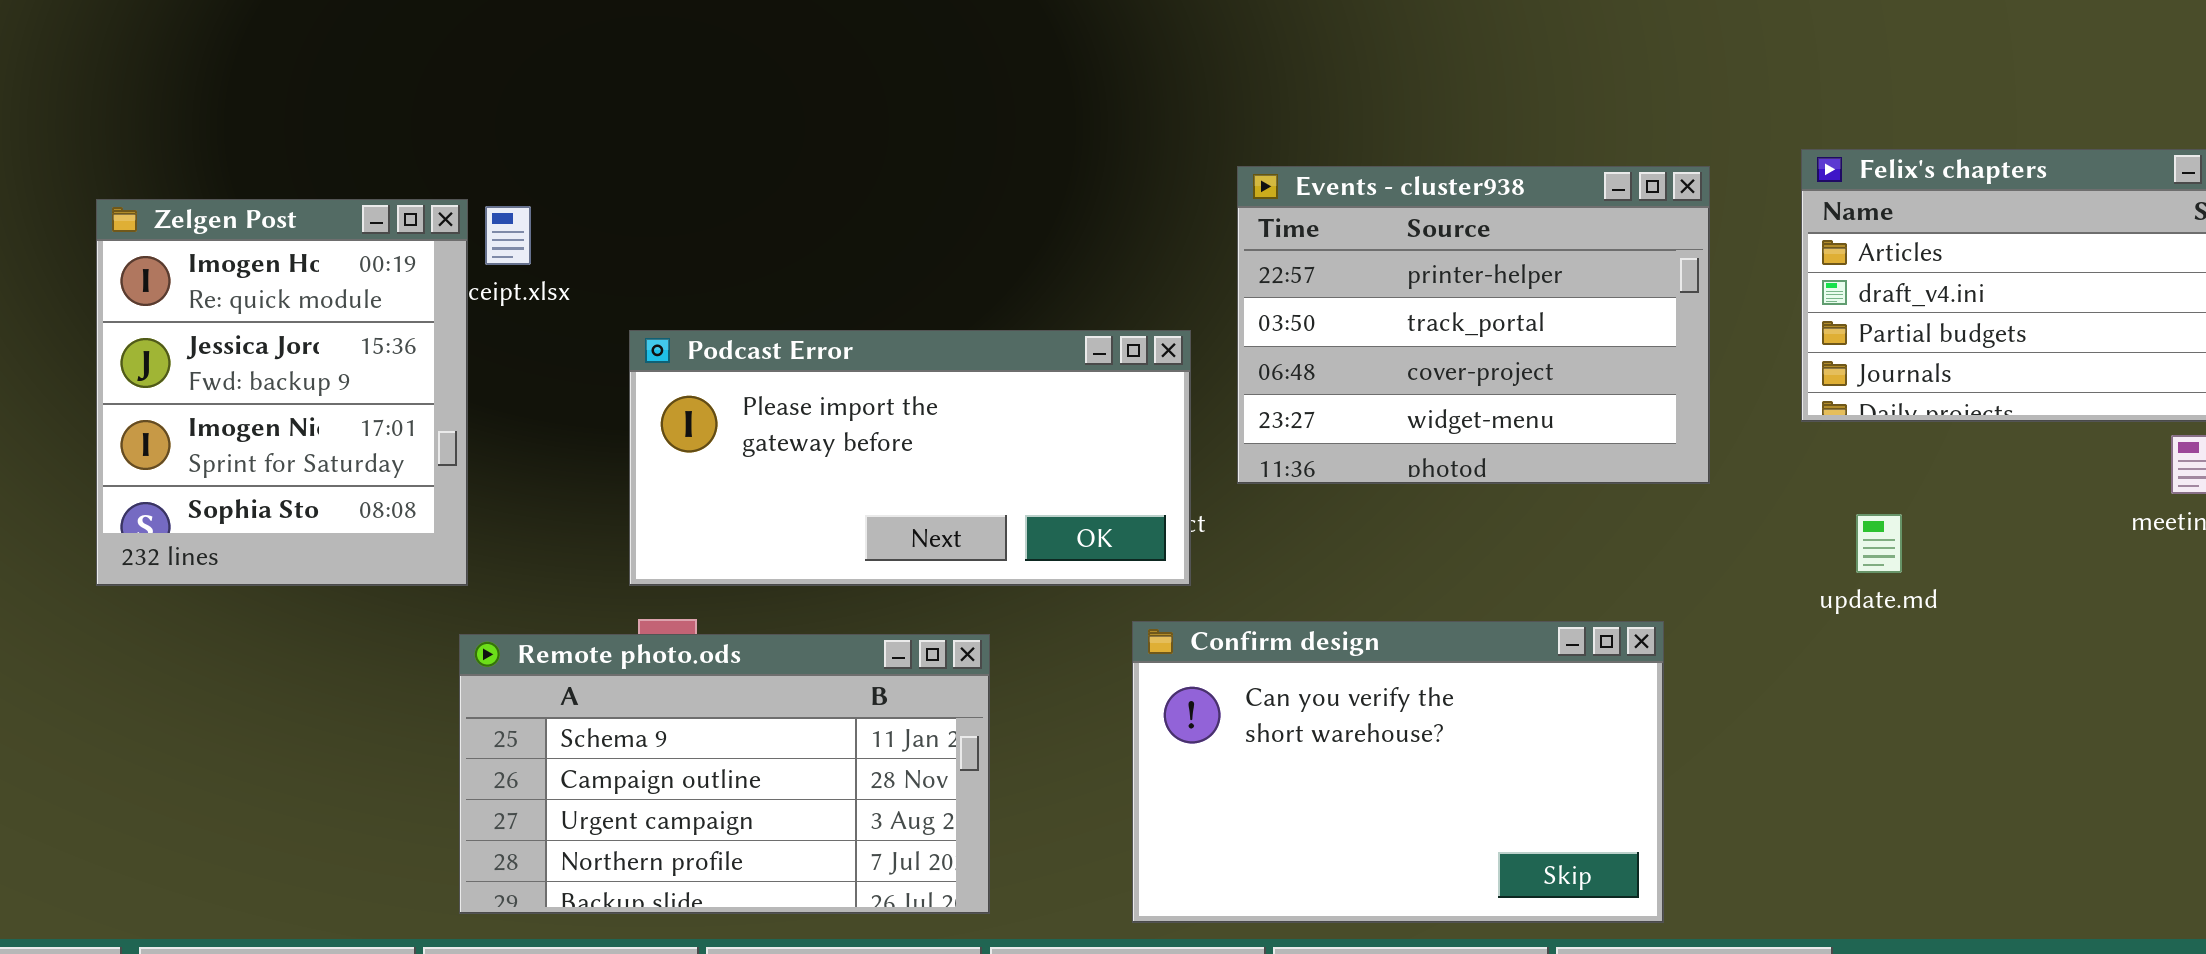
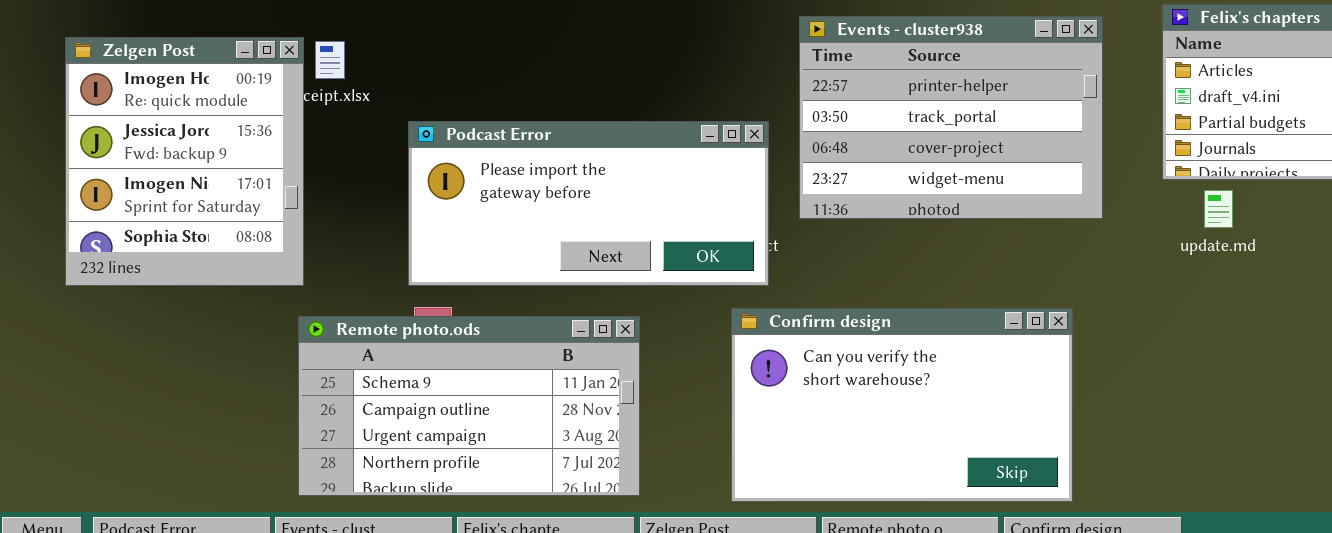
update.md: [1856,514,1902,573] -> [1204,190,1233,228], moved

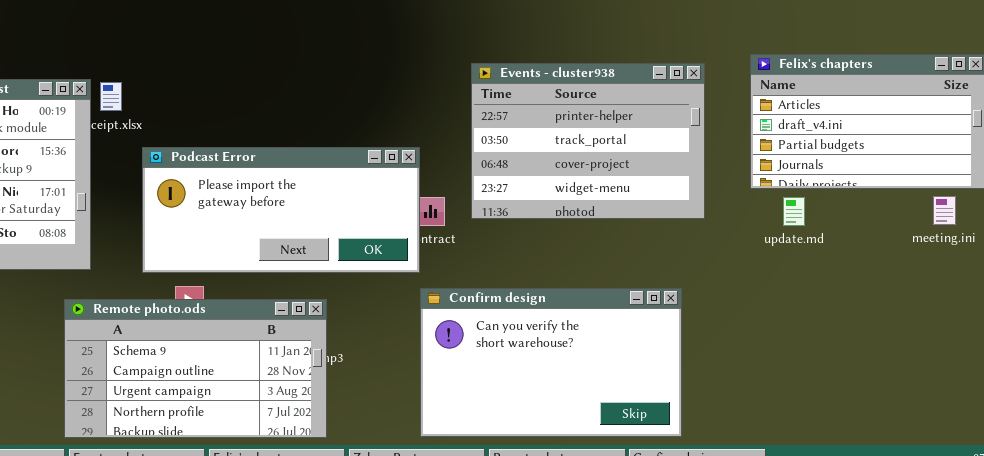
Podcast Error: [408,121,769,286] -> [142,147,420,273], moved
Remote photo.ods: [298,316,640,496] -> [64,299,327,438], moved

